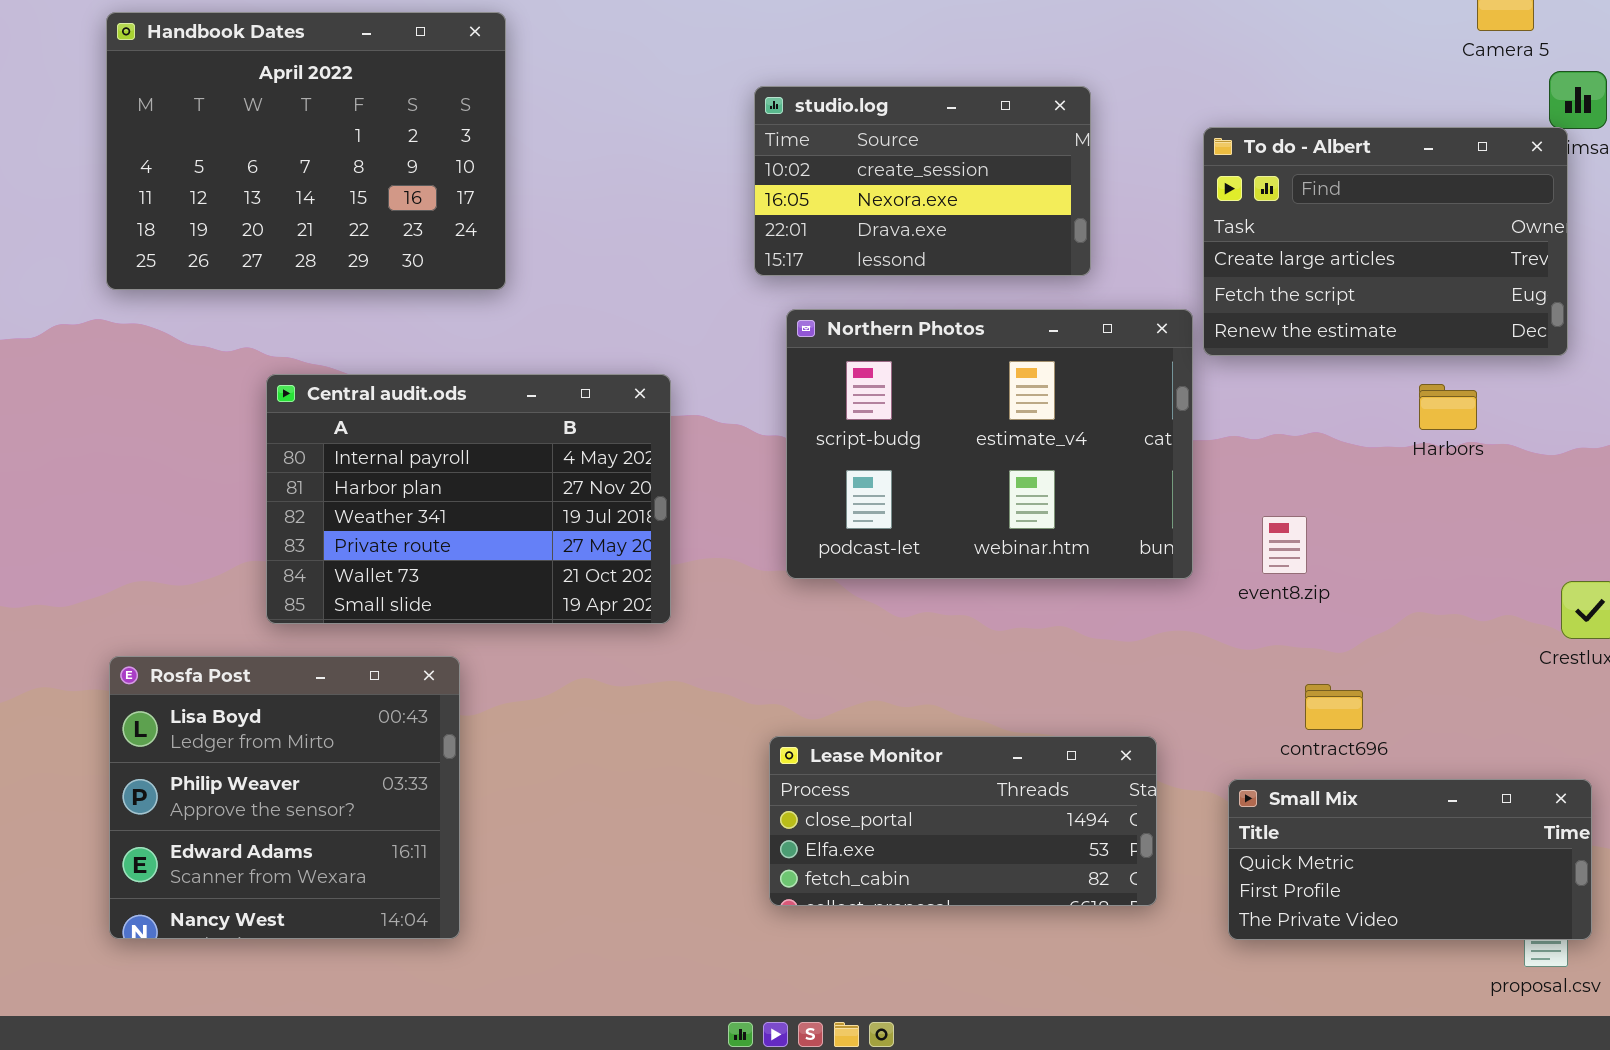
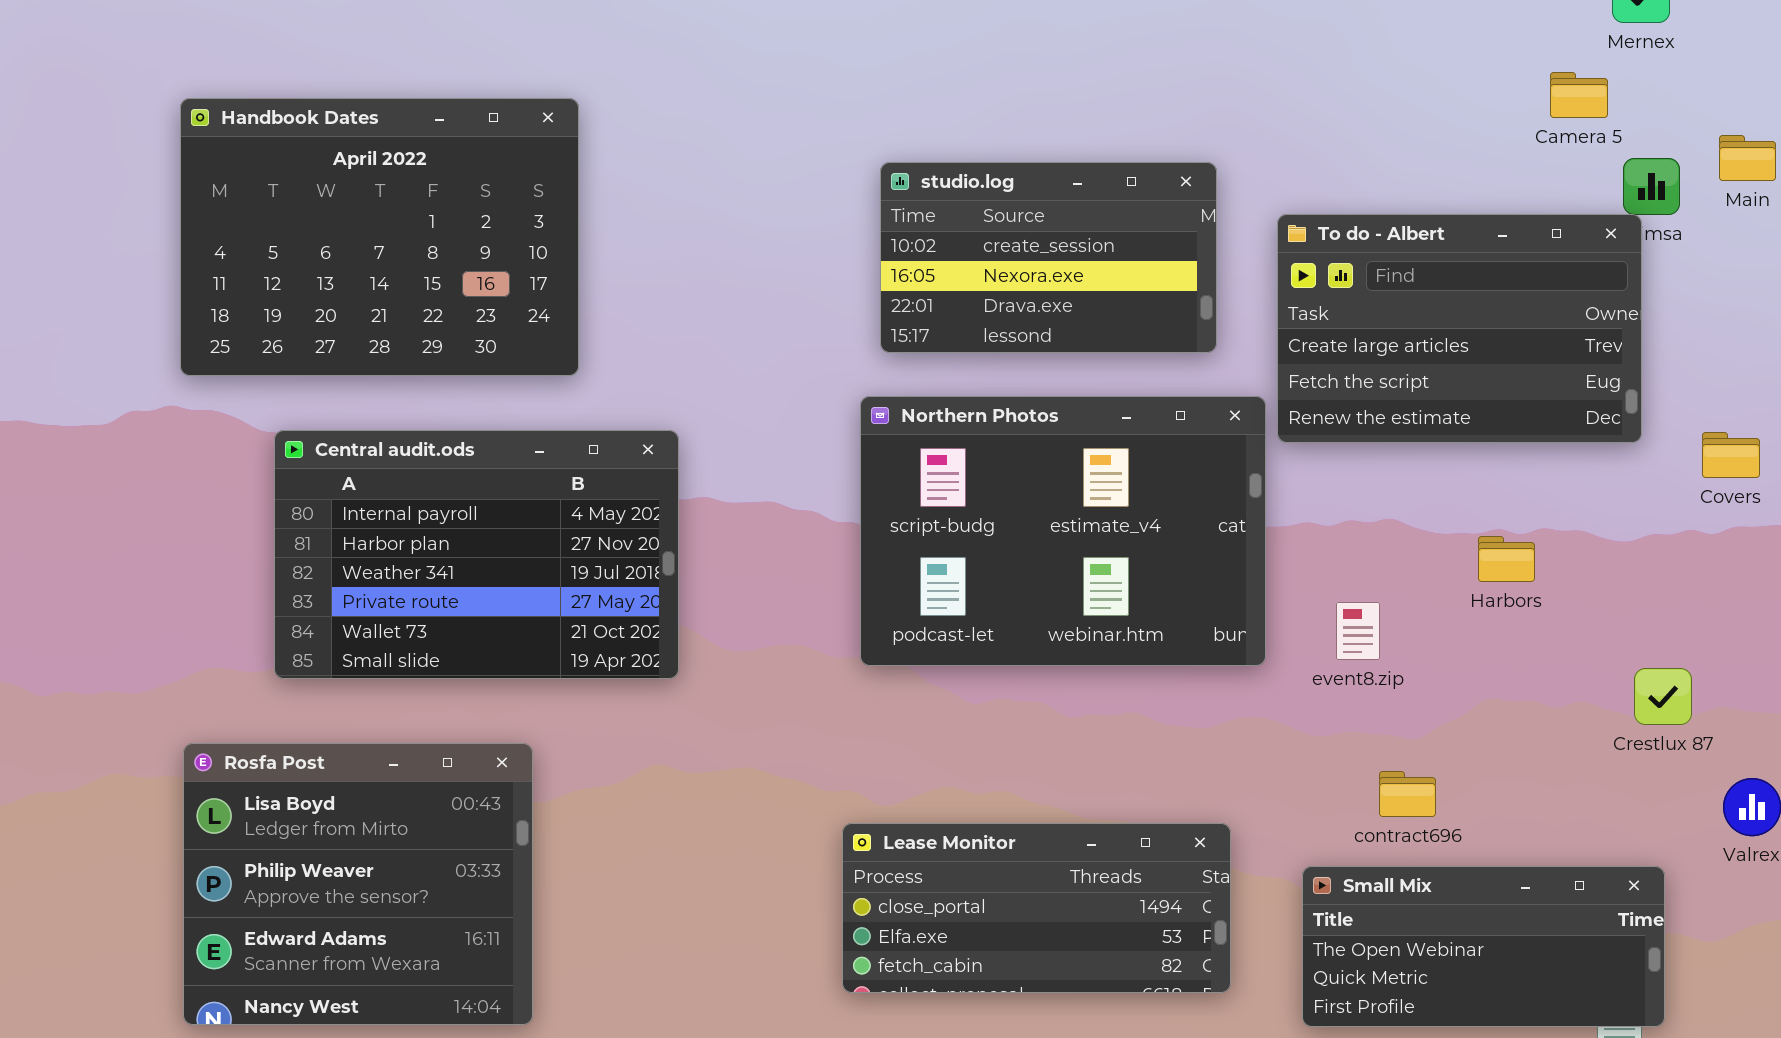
studio.log: [754,86,1091,276] -> [880,162,1217,353], moved
Central audit.ods: [266,374,671,624] -> [274,430,679,679], moved
Harbors: [1419,384,1477,430] -> [1478,536,1535,582], moved
Small Mix: [1228,779,1592,940] -> [1302,866,1665,1027], scrolled up 1 row

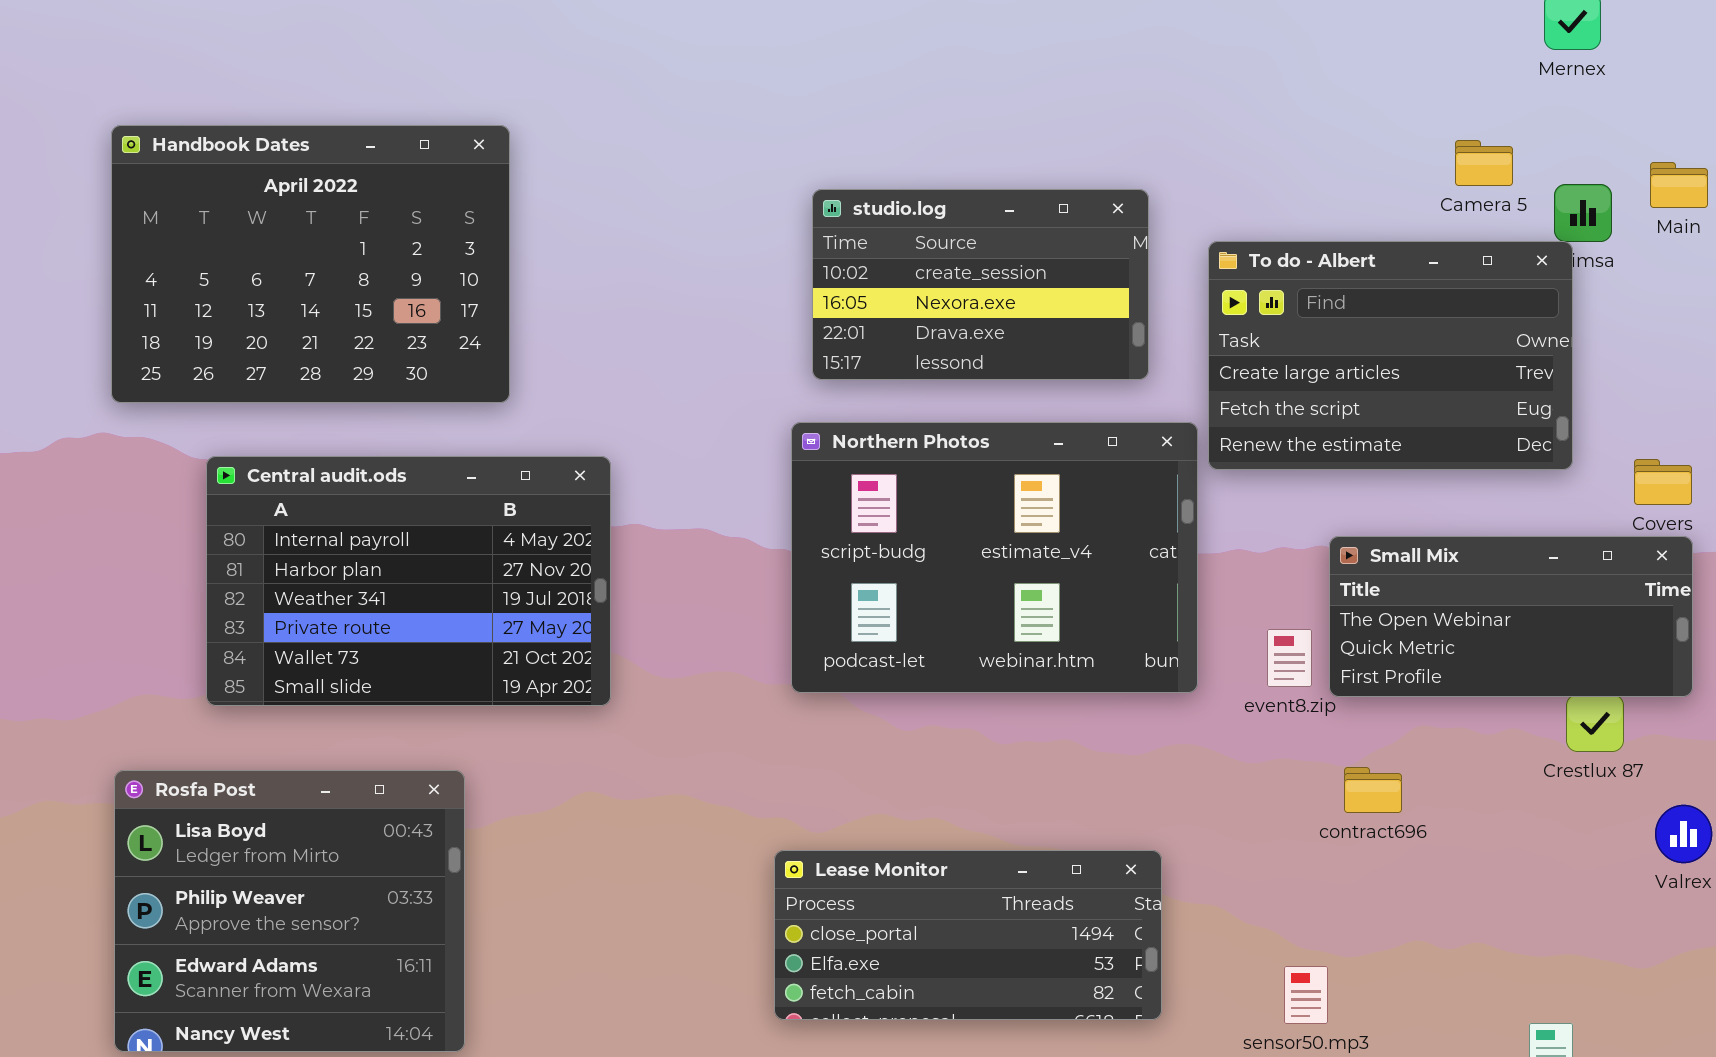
Camera 5: [1550,72,1608,118] -> [1455,140,1513,186], moved
contract696: [1379,771,1436,817] -> [1344,767,1402,813], moved
Small Mix: [1302,866,1665,1027] -> [1329,536,1693,697], moved

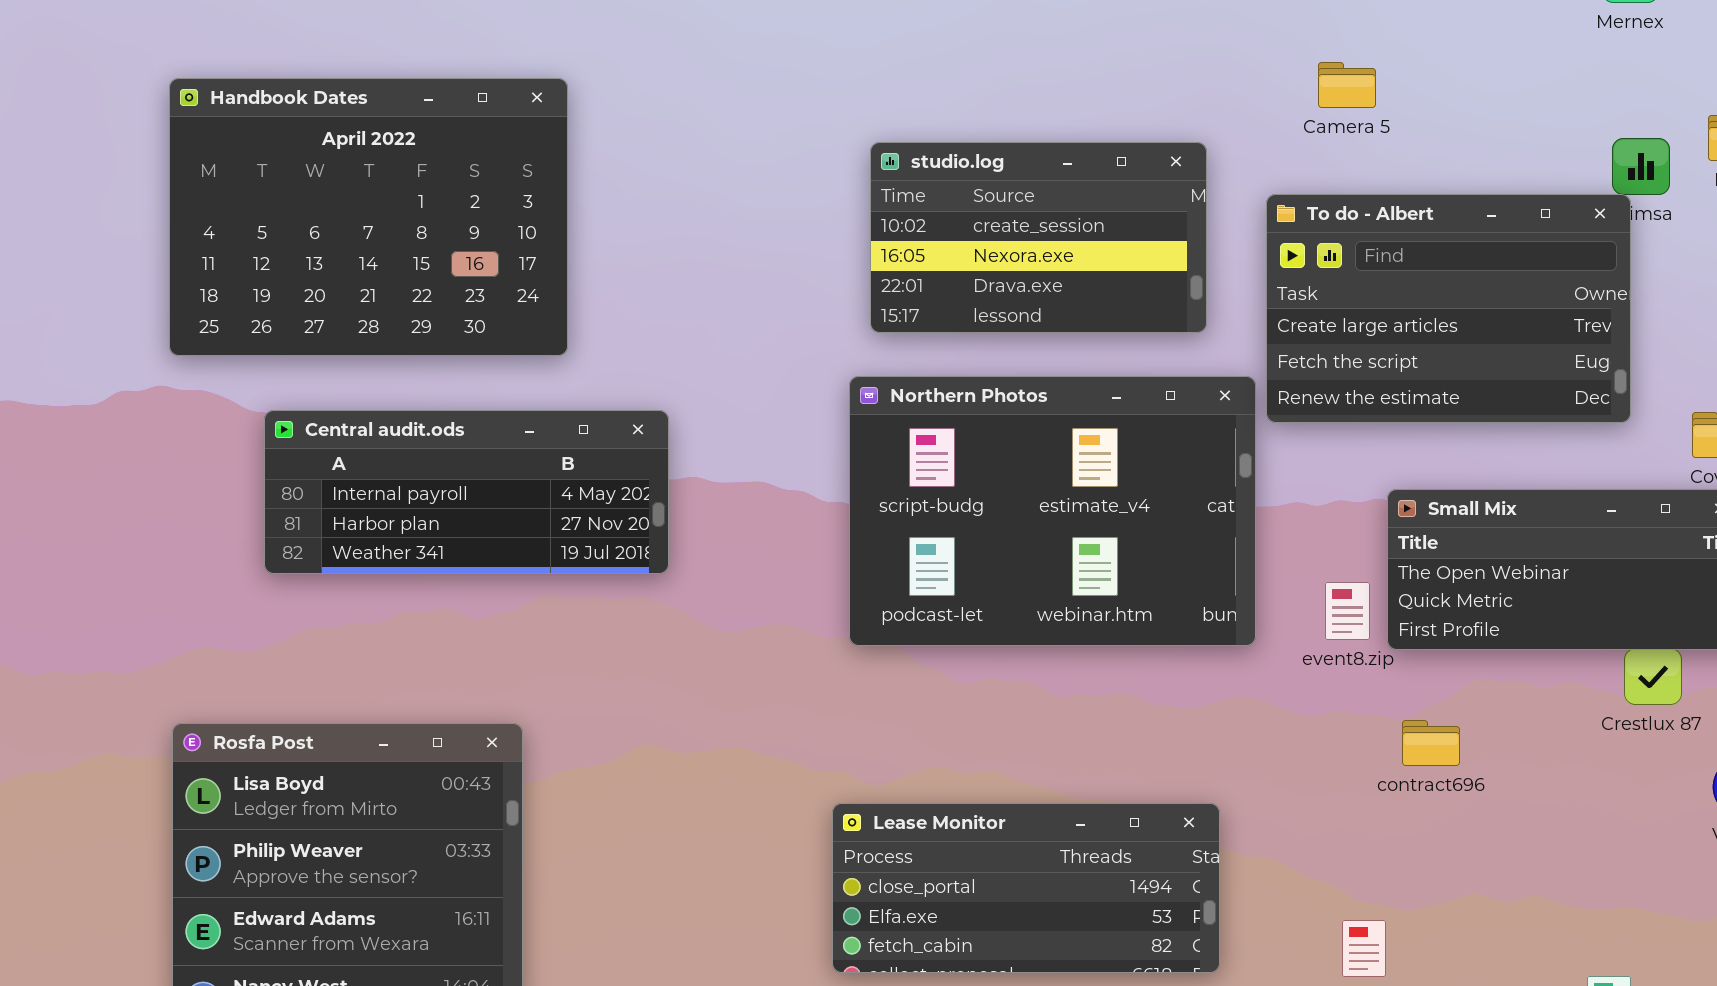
Camera 5: [1455,140,1513,186] -> [1318,62,1376,108], moved
Central audit.ods: [206,456,611,706] -> [264,410,669,574], resized

